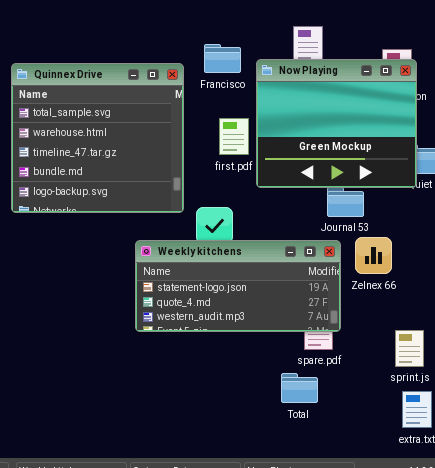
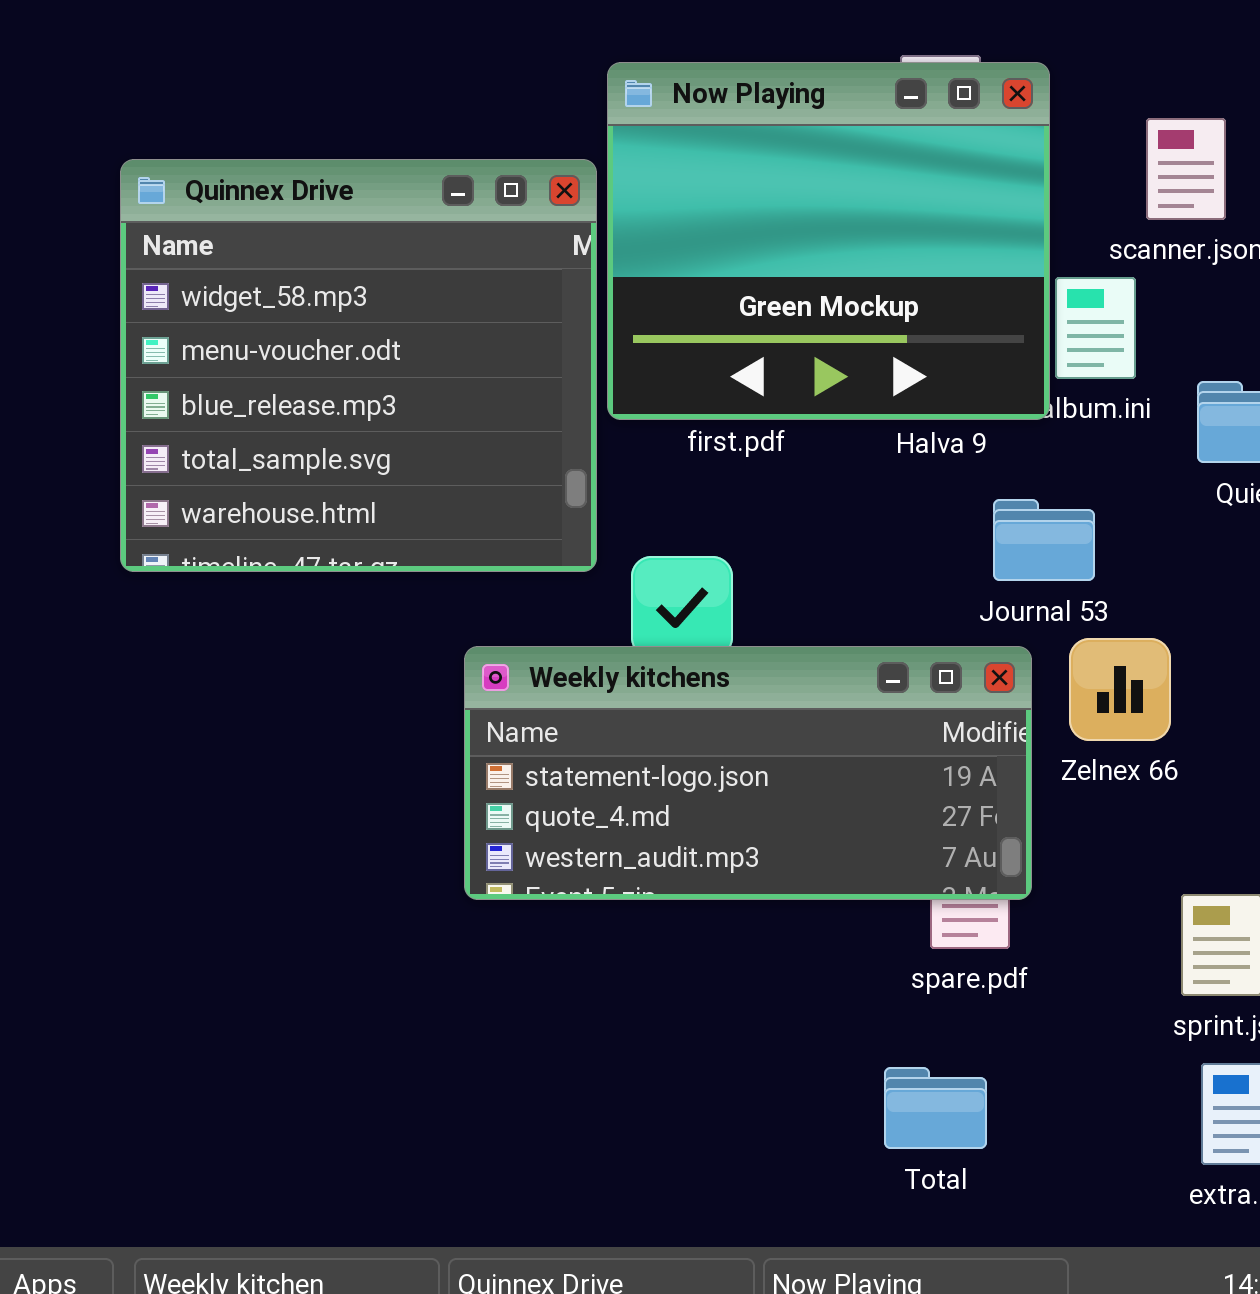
Now Playing: [256,59,417,188] -> [607,62,1050,420], moved
Quinnex Drive: [11,63,184,213] -> [120,159,597,572], scrolled up 3 rows
Total: [281,373,318,403] -> [884,1067,987,1149], moved

